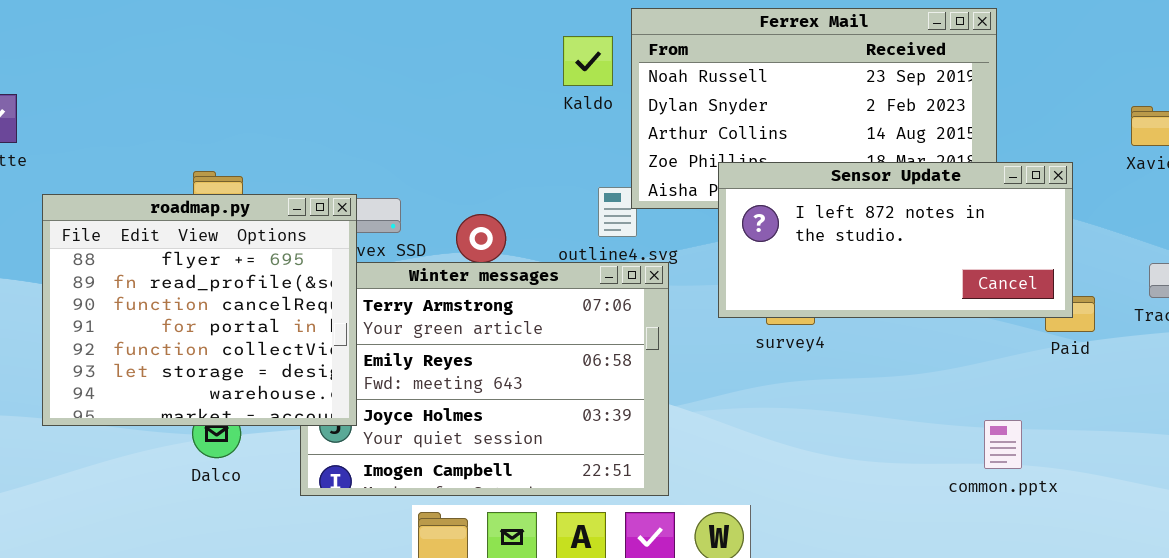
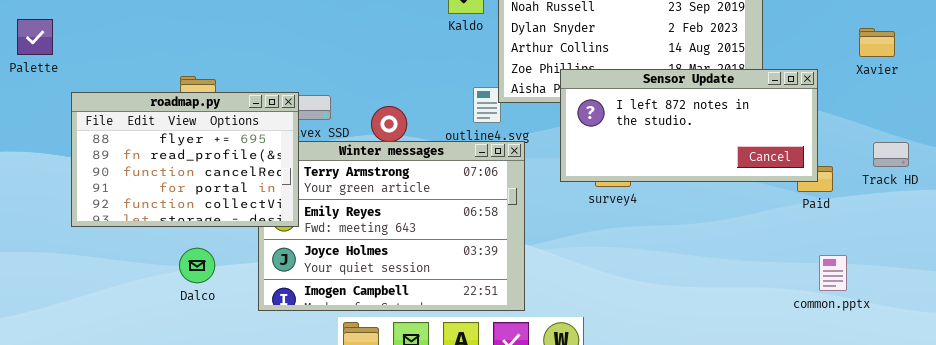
roadmap.py: [42,194,357,426] -> [71,92,299,227], resized
common.pptx: [984,420,1022,469] -> [819,255,847,291], moved

